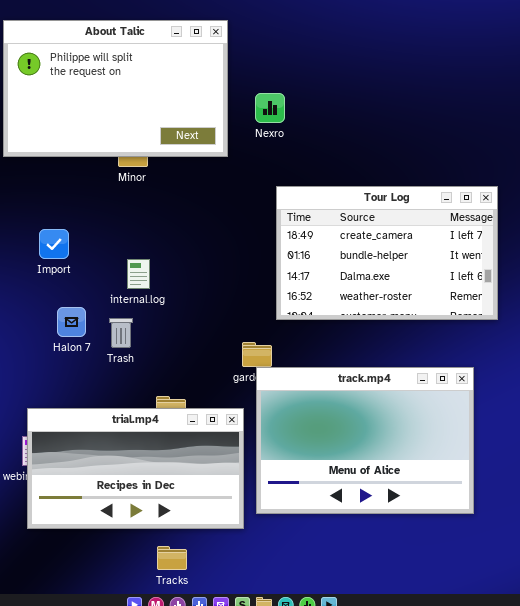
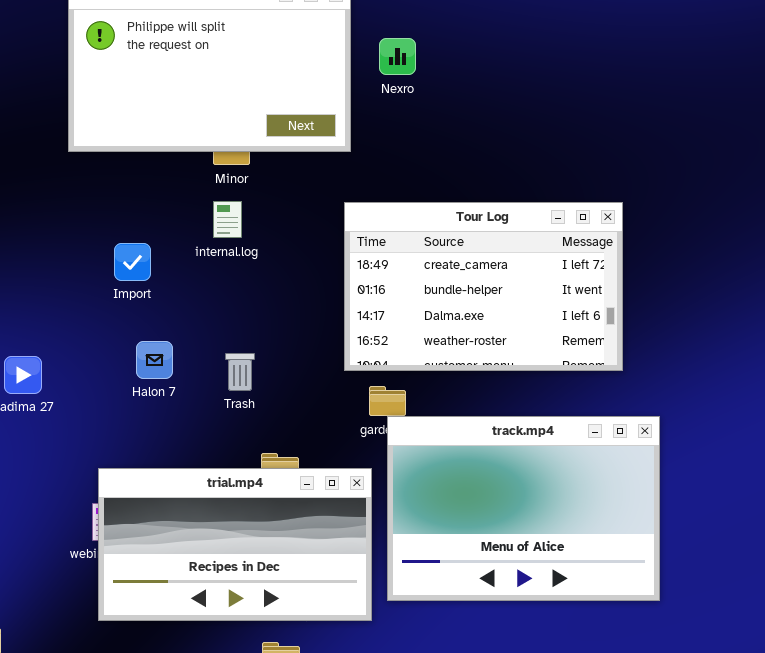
Nexro: [255,93,285,123] -> [379,38,416,75], moved
Tour Log: [276,186,498,320] -> [344,202,623,371], moved
internal.log: [127,259,150,289] -> [213,201,242,238], moved
Trash: [109,318,133,348] -> [225,353,255,391], moved

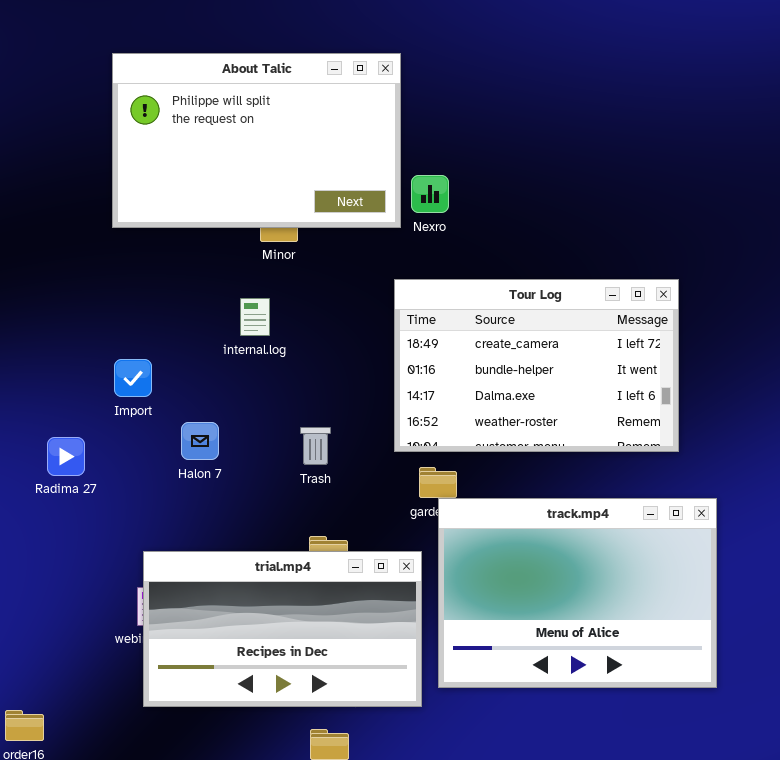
Nexro: [379,38,416,75] -> [411,175,449,213], moved
internal.log: [213,201,242,238] -> [240,298,270,336], moved
Import: [114,243,151,281] -> [114,359,152,397], moved
Trash: [225,353,255,391] -> [300,427,331,465], moved

